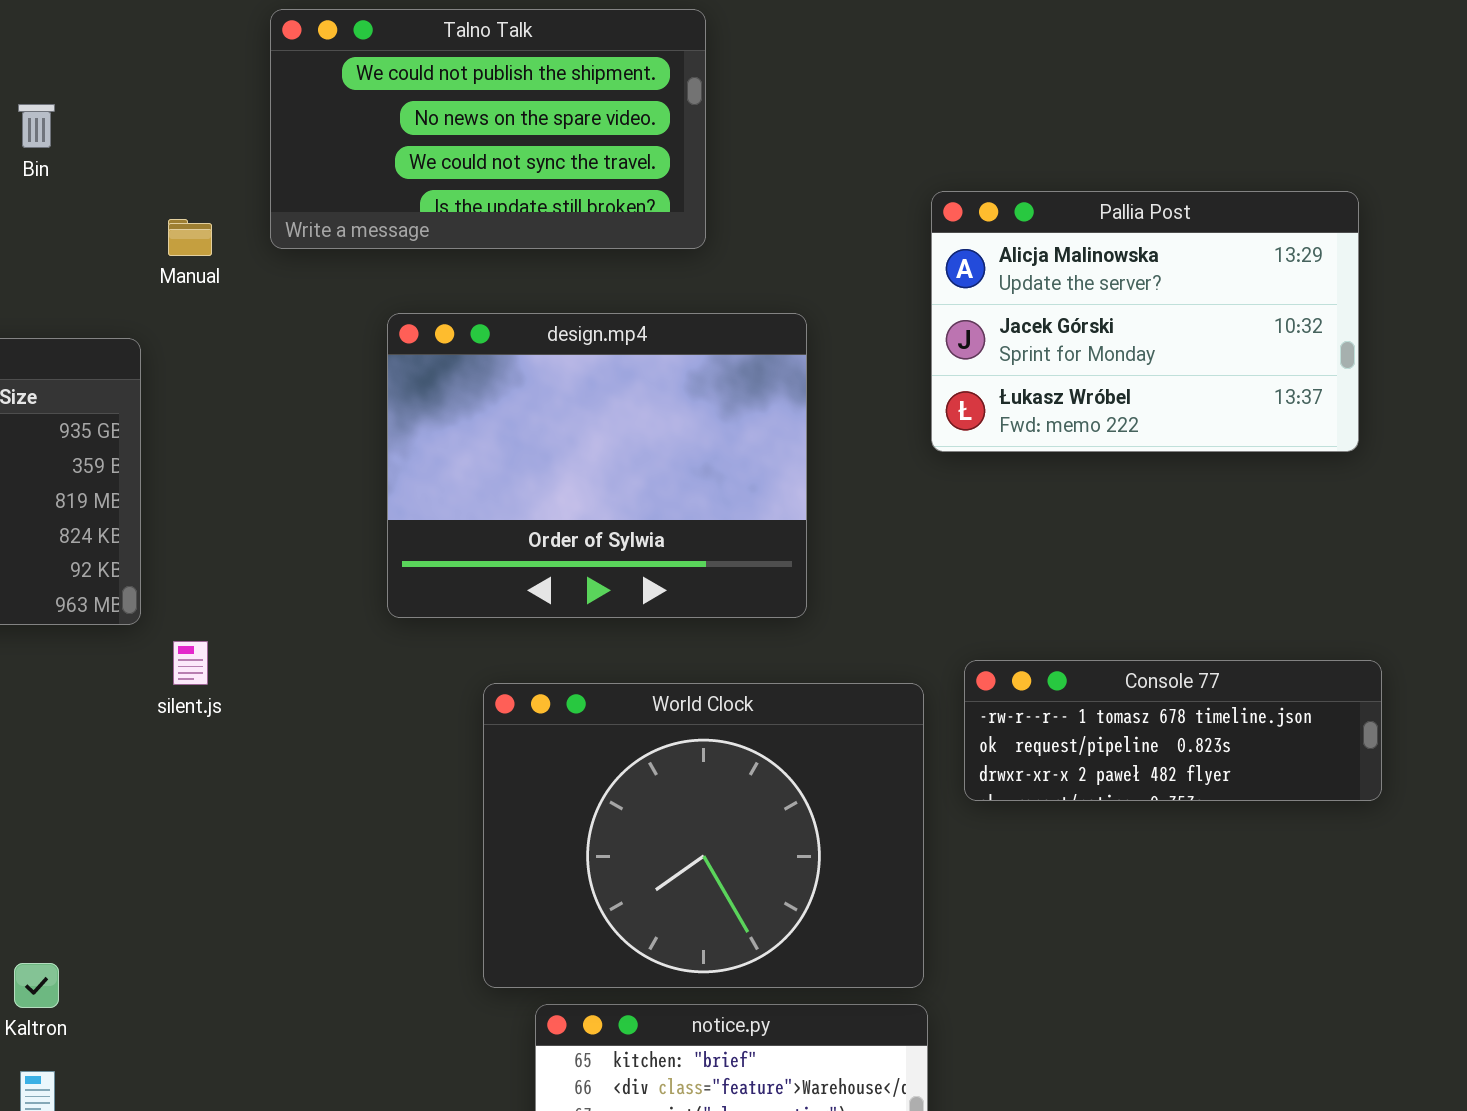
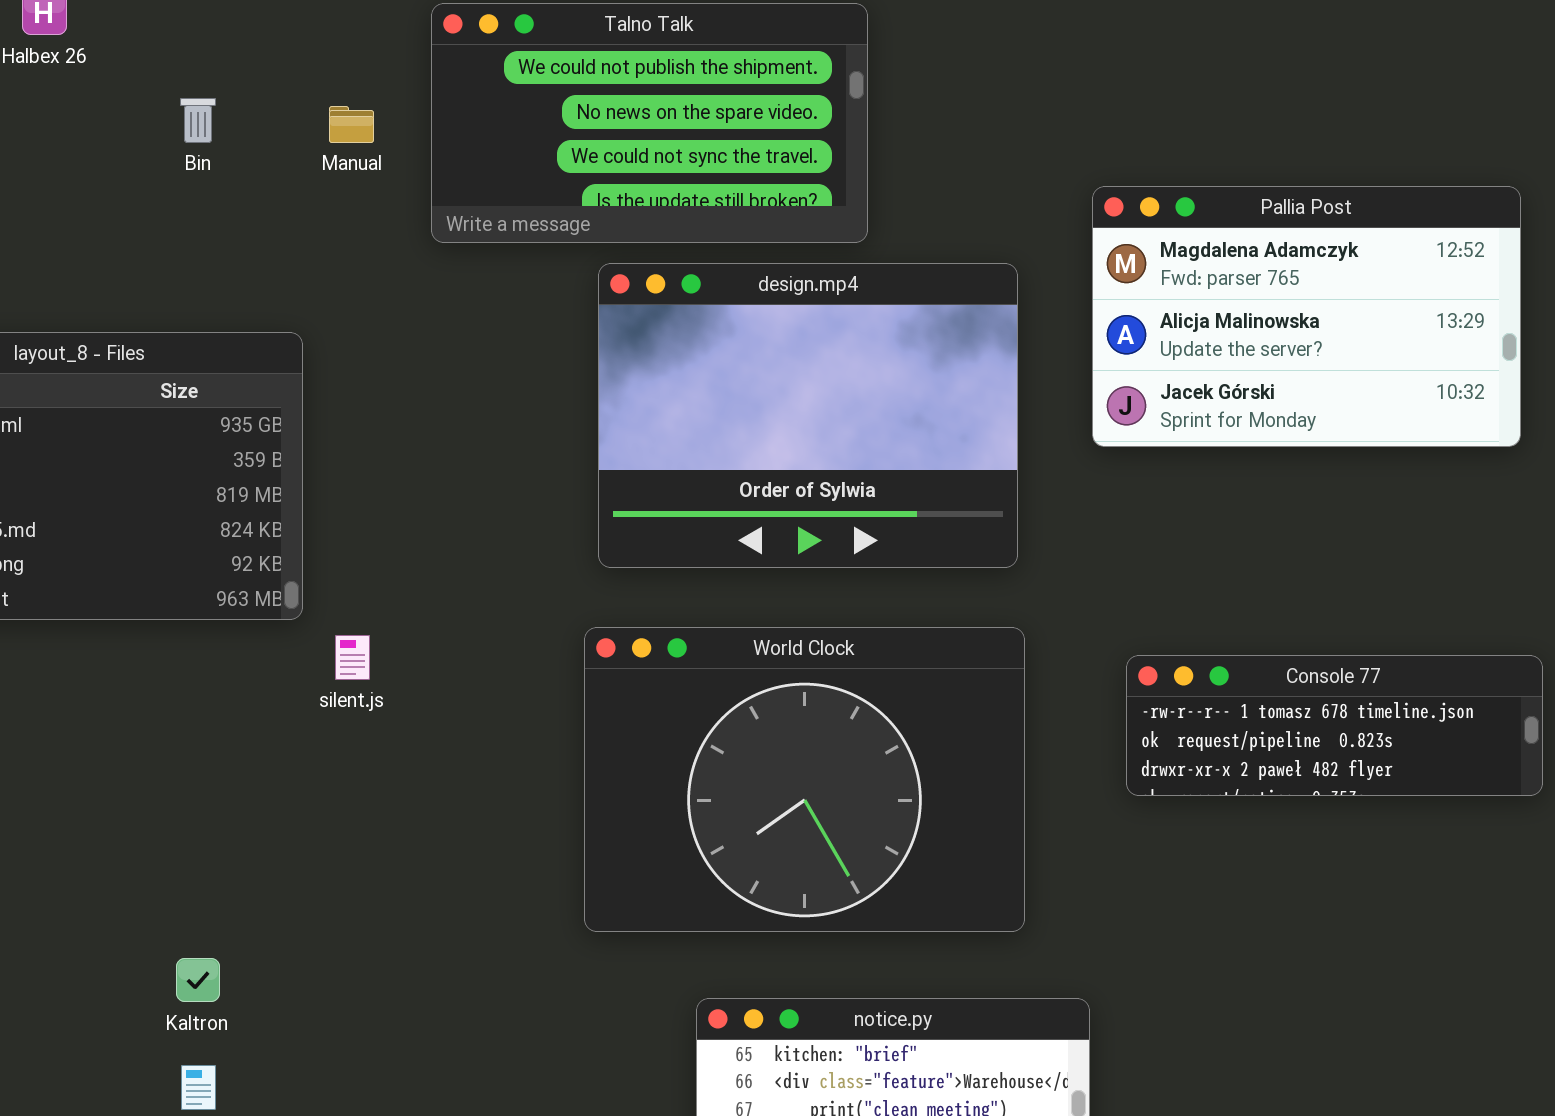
Pallia Post: [931,191,1359,452] -> [1092,186,1521,447], scrolled up 1 row
Manual: [168,219,212,256] -> [329,106,374,143], moved
design.mp4: [387,313,807,618] -> [598,263,1018,568], moved
World Clock: [483,683,924,988] -> [584,627,1025,932], moved

